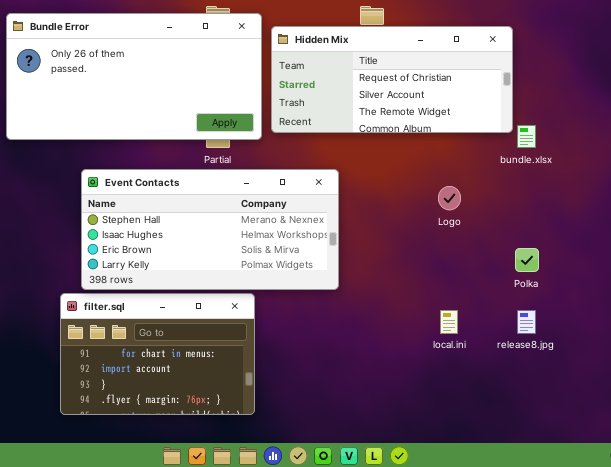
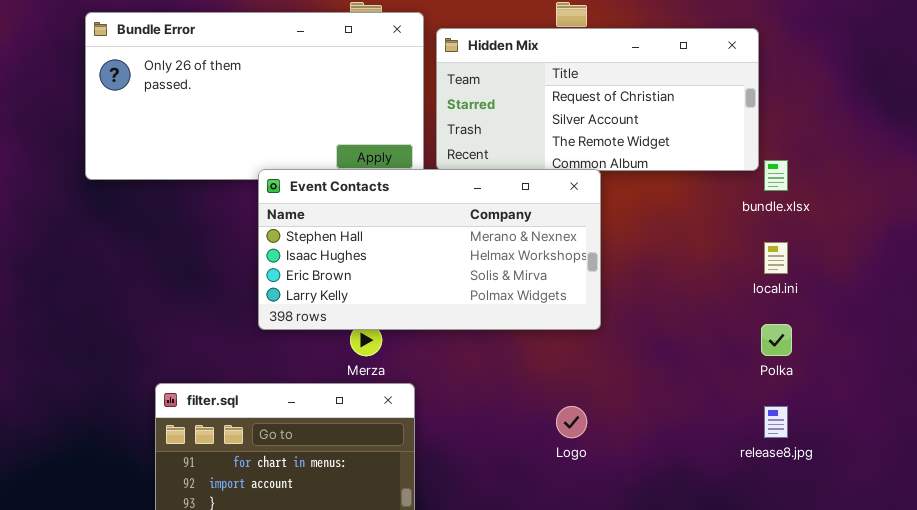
Event Contacts: [81,169,339,290] -> [258,169,601,330], moved
Logo: [438,186,461,210] -> [556,406,587,438], moved
local.ini: [440,310,458,334] -> [764,242,788,274], moved

